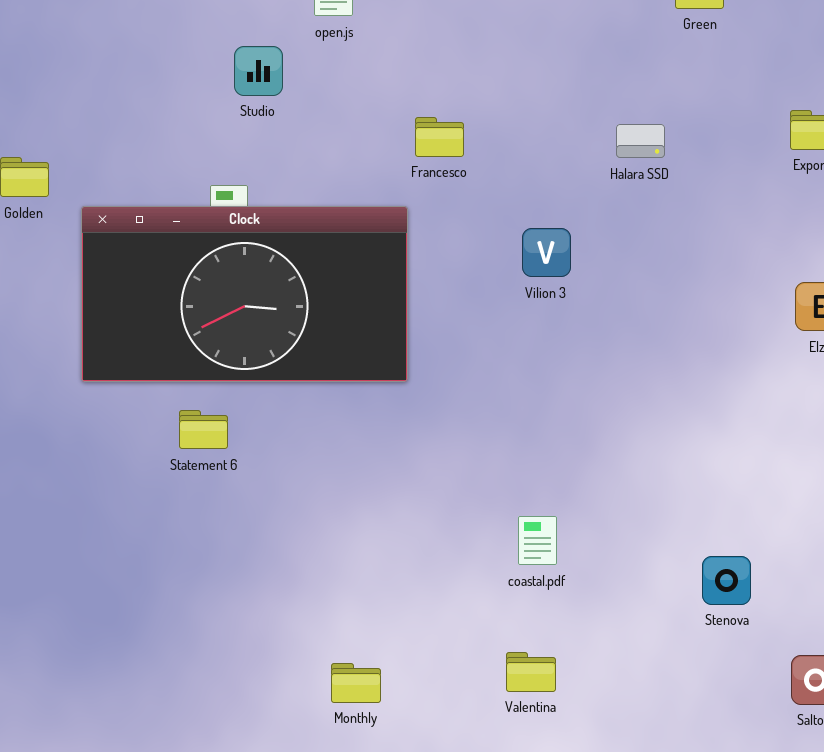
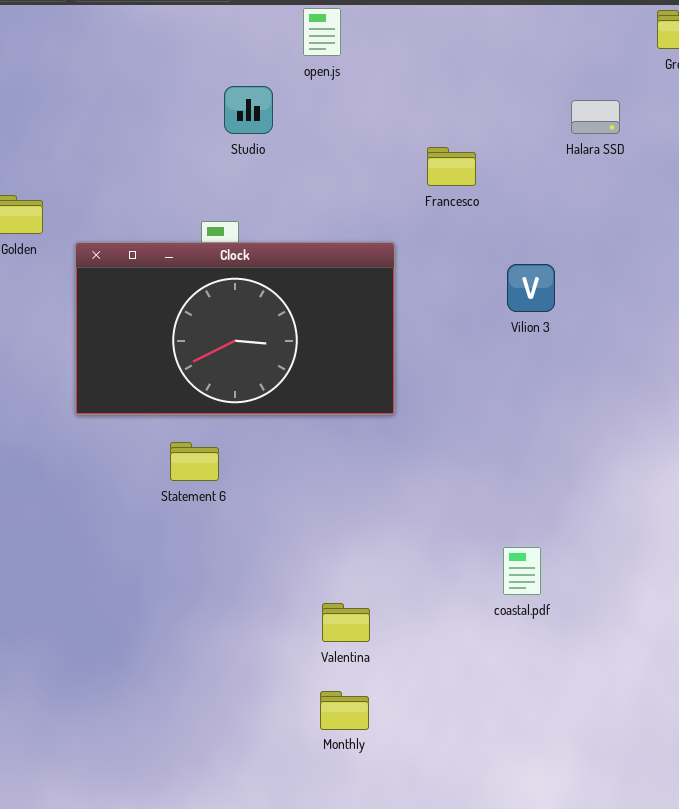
Francesco: [415,117,464,157] -> [427,147,476,186], moved
Halara SSD: [616,124,665,158] -> [571,100,620,134], moved
Valentina: [506,652,556,692] -> [322,603,370,642], moved

